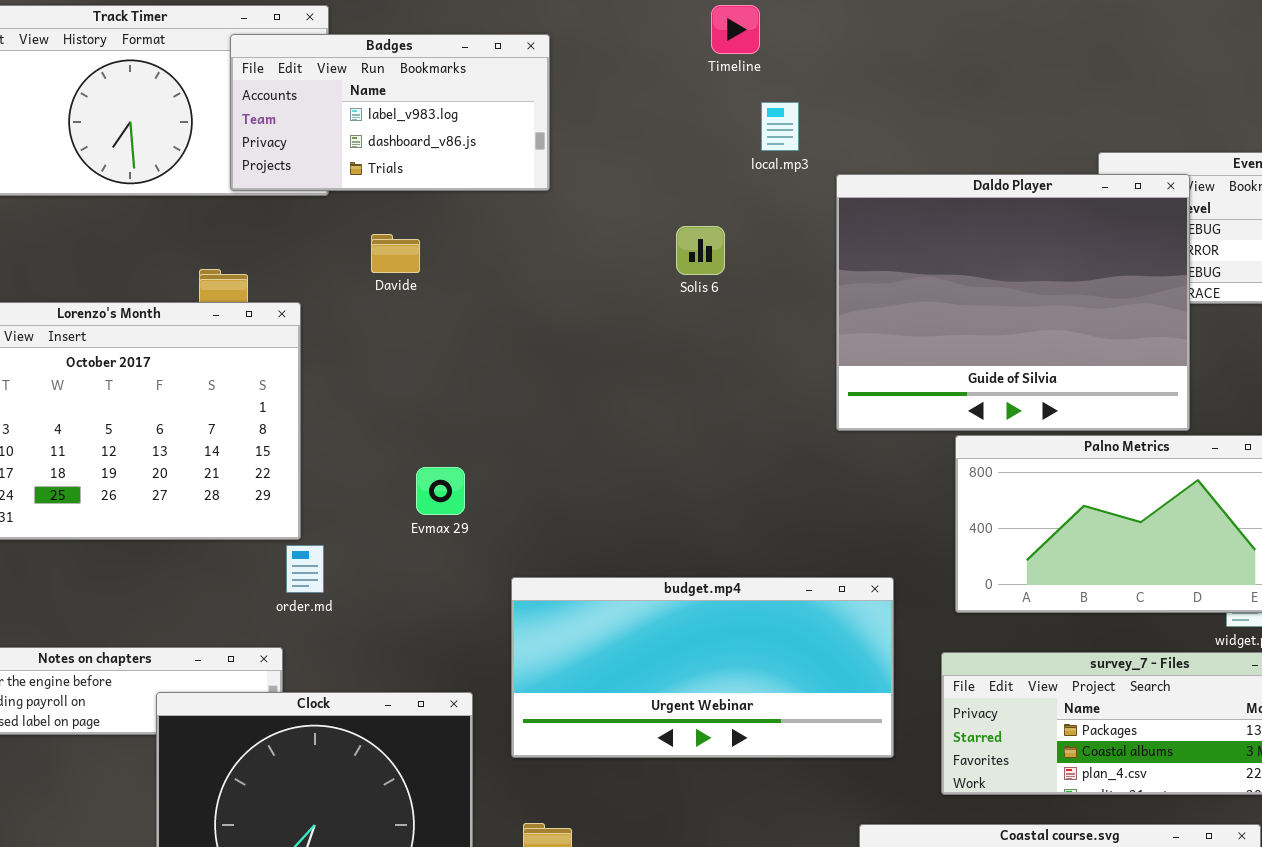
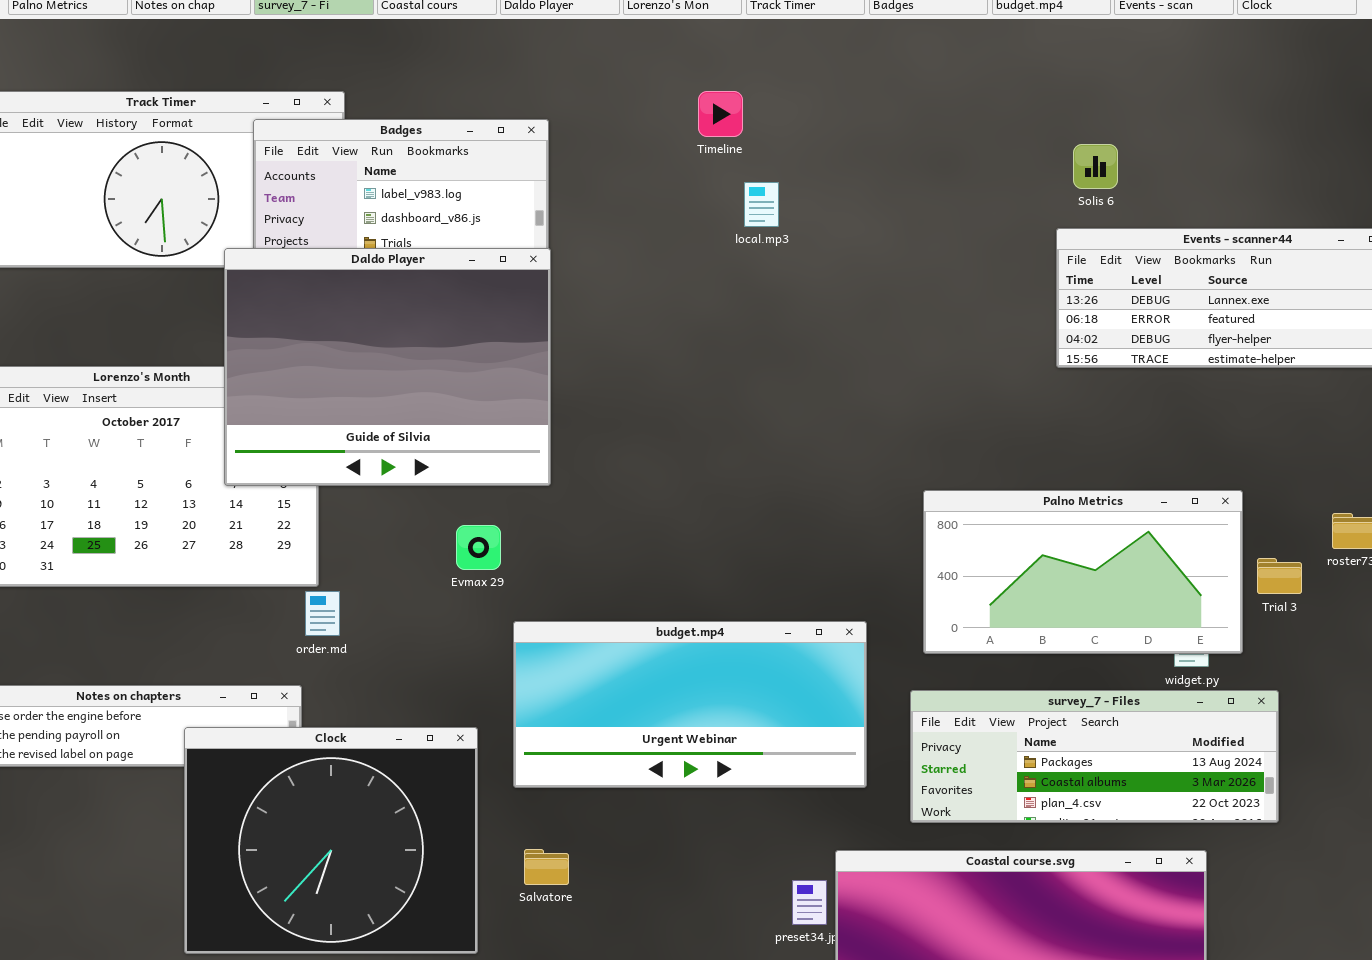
Daldo Player: [836,174,1190,431] -> [224,248,551,486], moved
Solis 6: [676,226,725,275] -> [1073,144,1118,189], moved
Evmax 29: [416,467,465,515] -> [456,525,501,570], moved

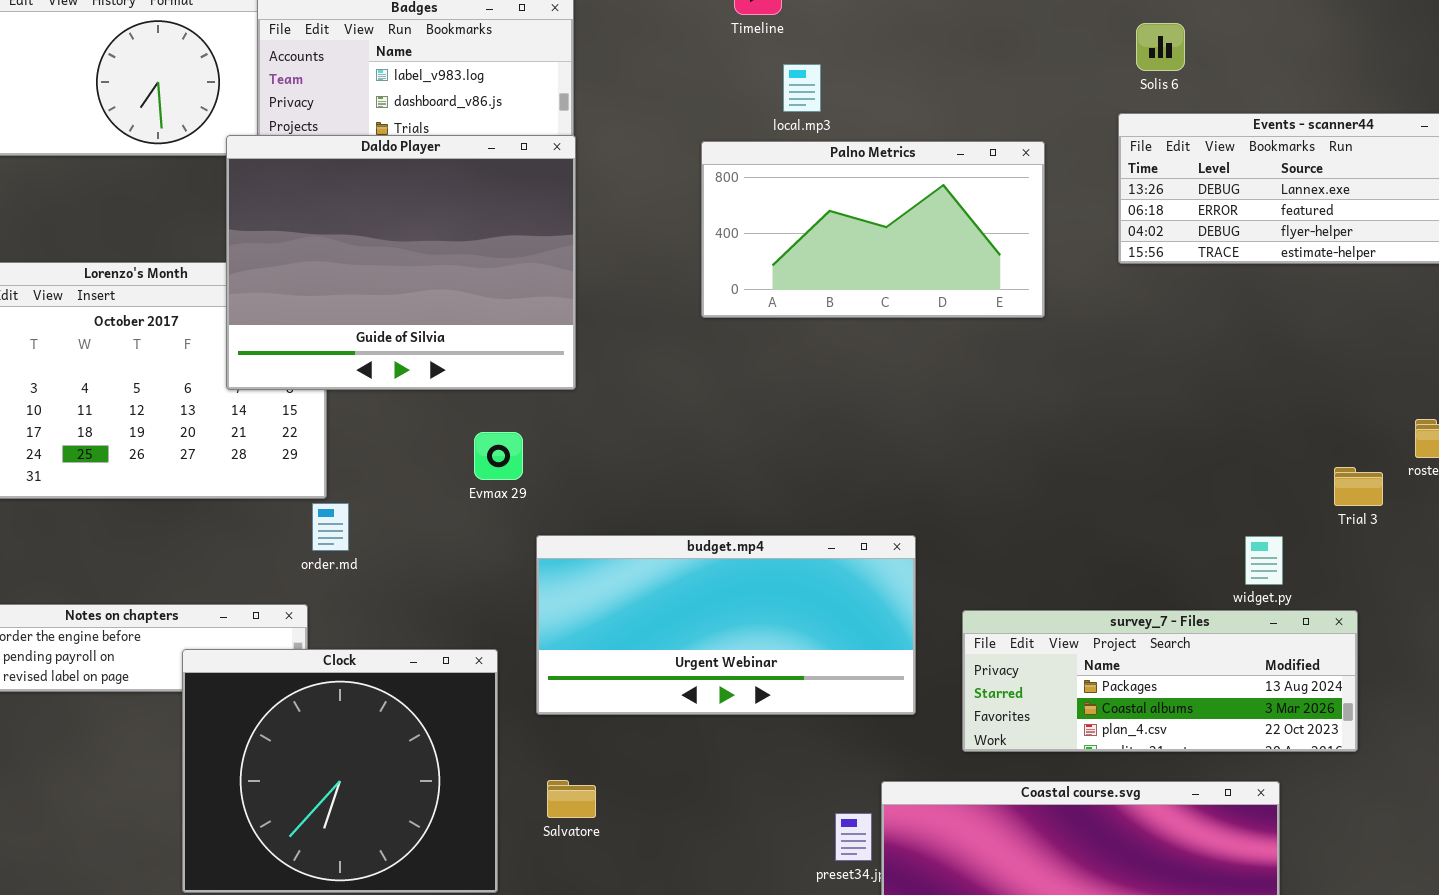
Palno Metrics: [923,490,1243,654] -> [701,141,1045,318], moved

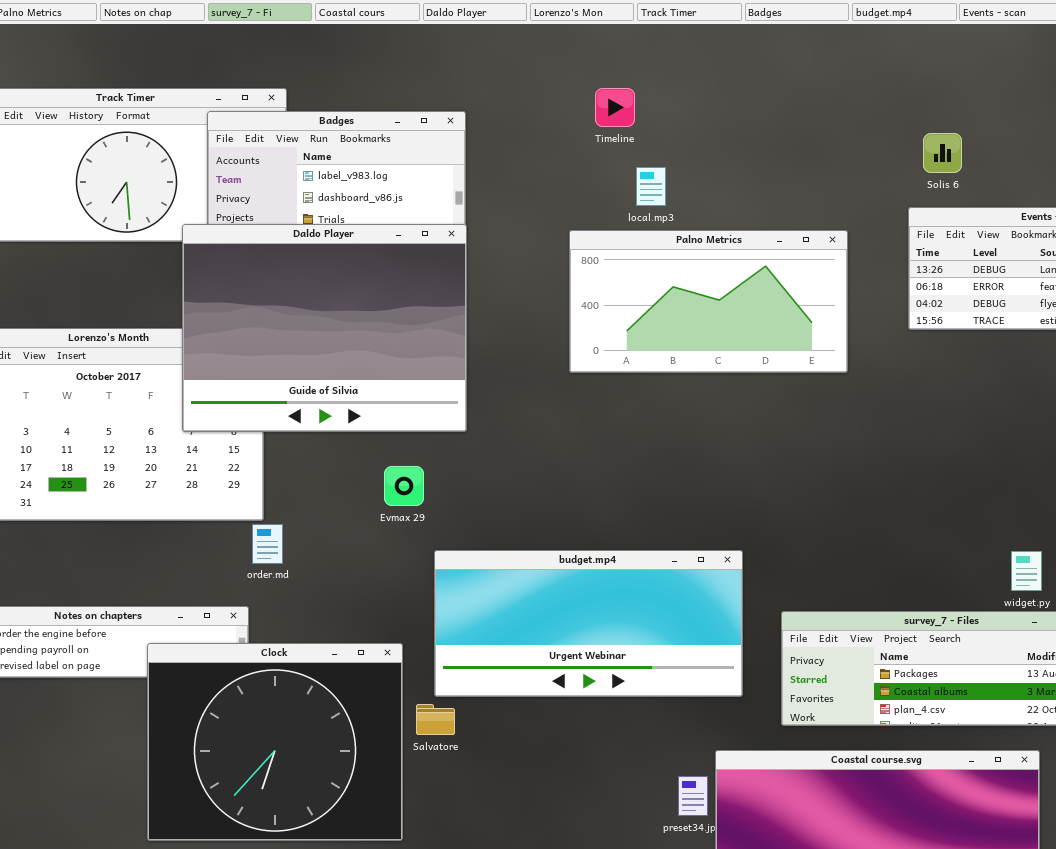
Salvatore: [547,780,596,818] -> [416,704,455,735], moved

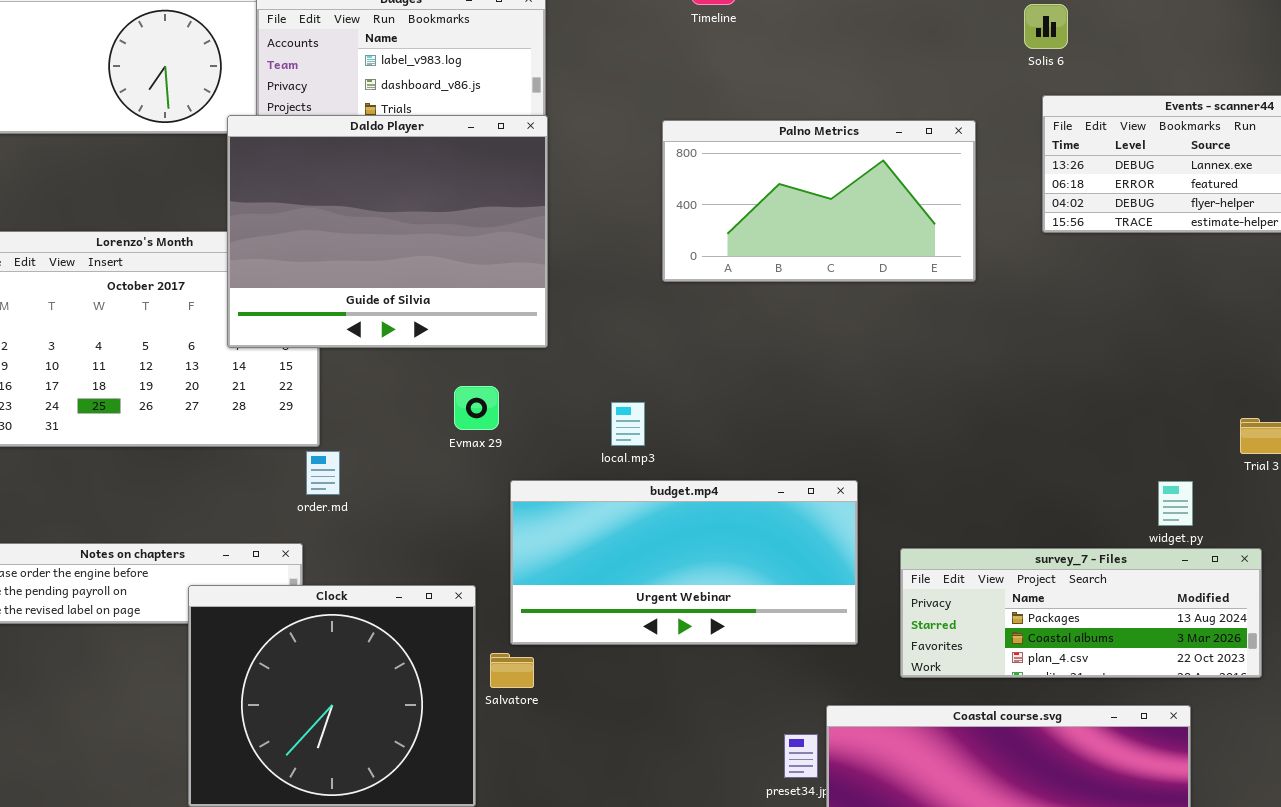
Solis 6: [923,133,962,173] -> [1024,4,1068,49], moved
local.mp3: [636,167,666,206] -> [611,402,645,446], moved

